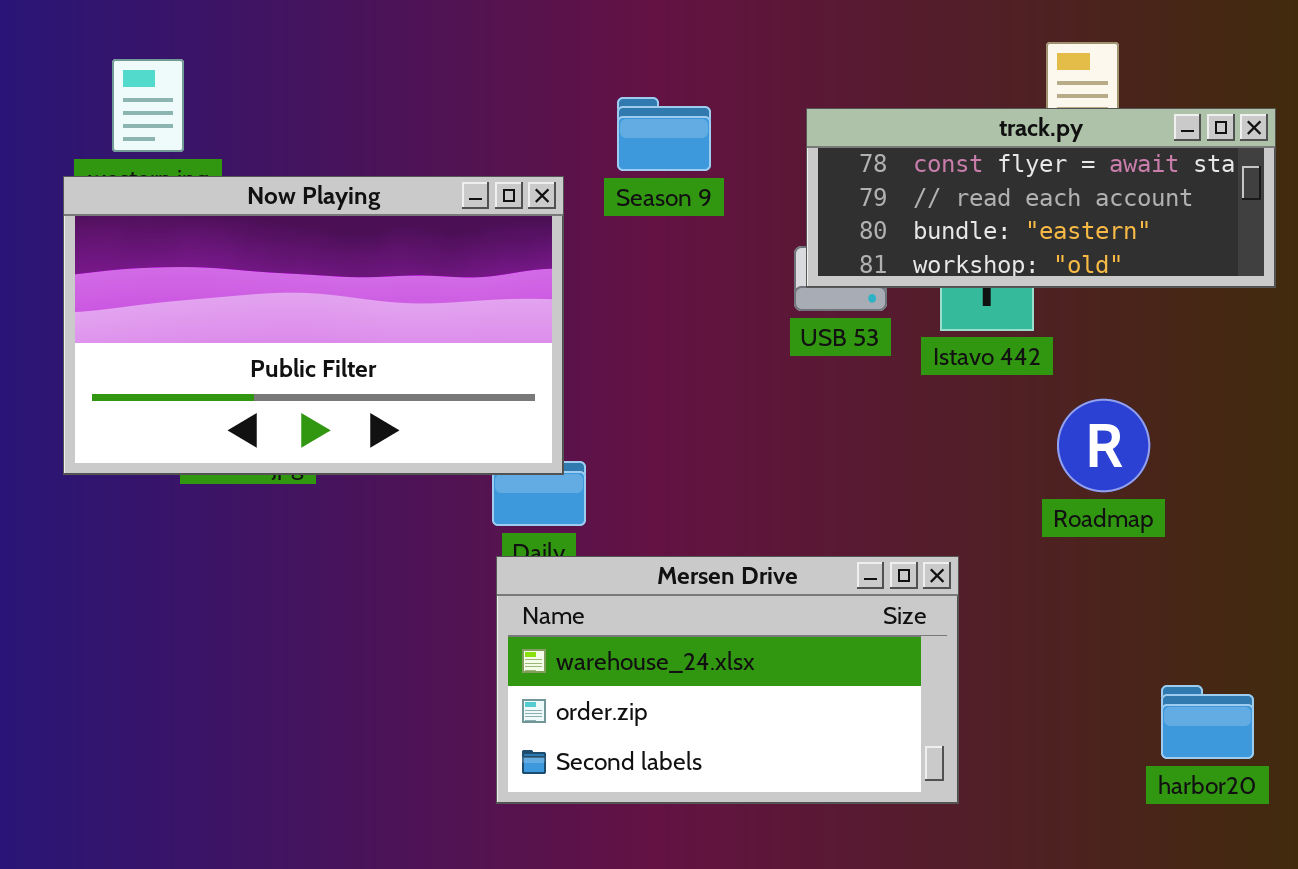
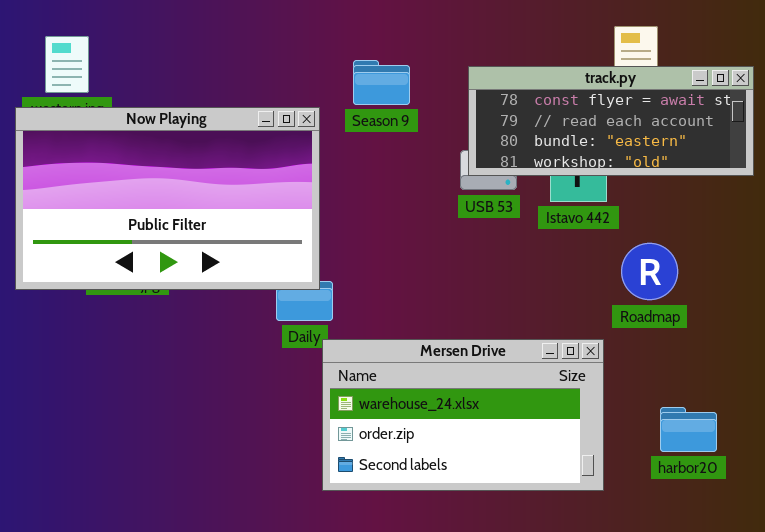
Mersen Drive: [496,556,959,804] -> [322,339,604,491], moved
harbor20: [1161,685,1254,759] -> [660,407,717,452], moved

